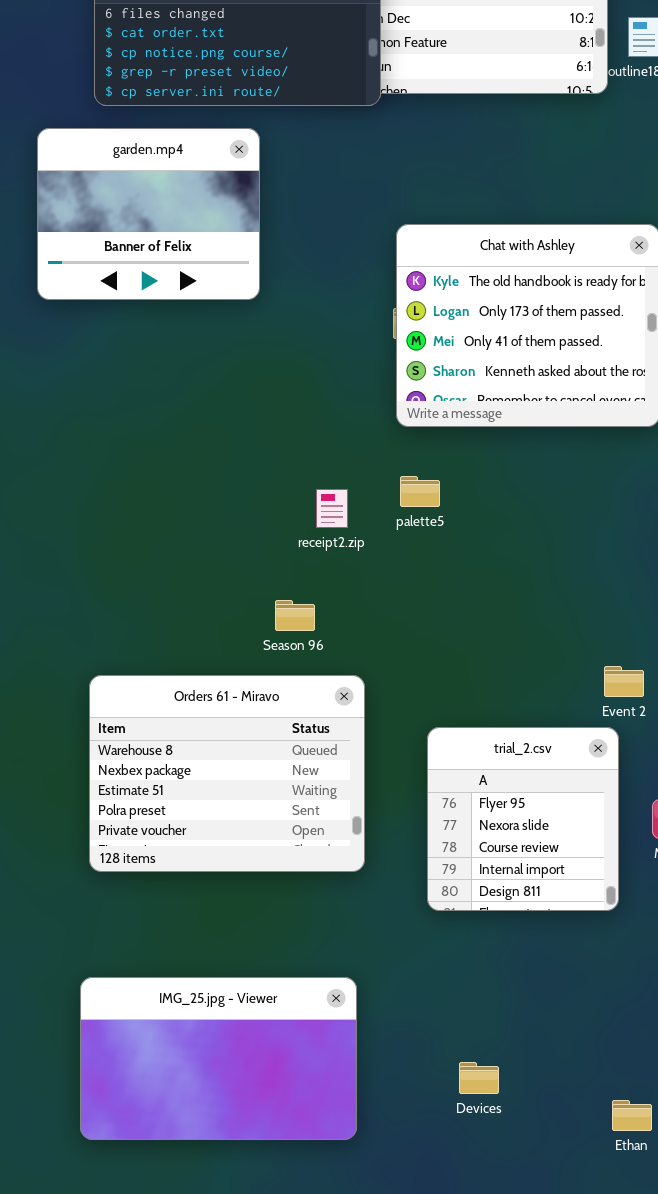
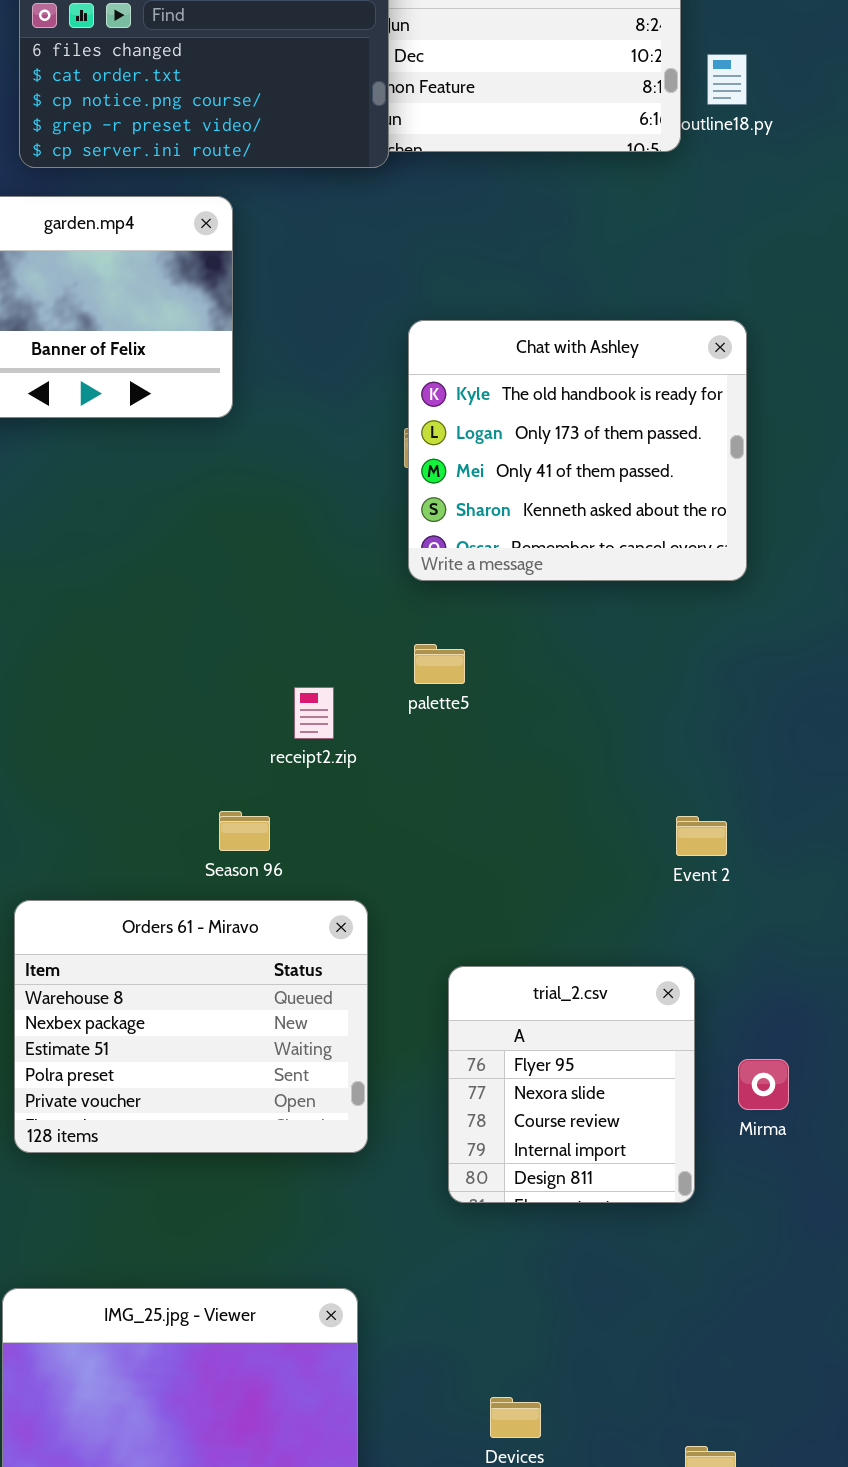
receipt2.zip: [316,489,348,528] -> [294,687,334,739], moved
Season 96: [275,600,315,631] -> [219,811,270,851], moved
Event 2: [604,666,644,697] -> [676,816,727,856], moved

